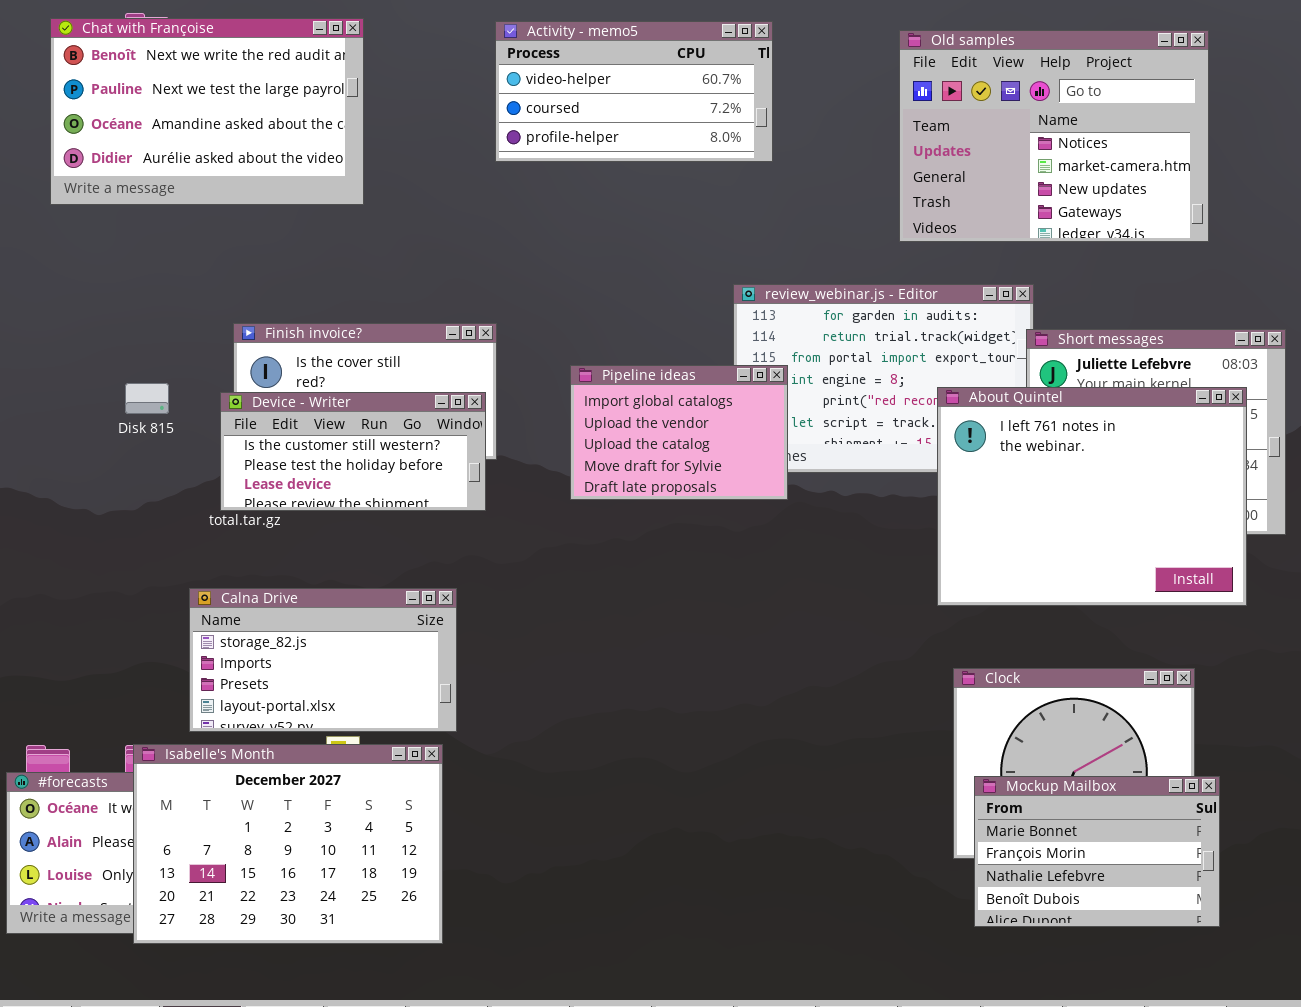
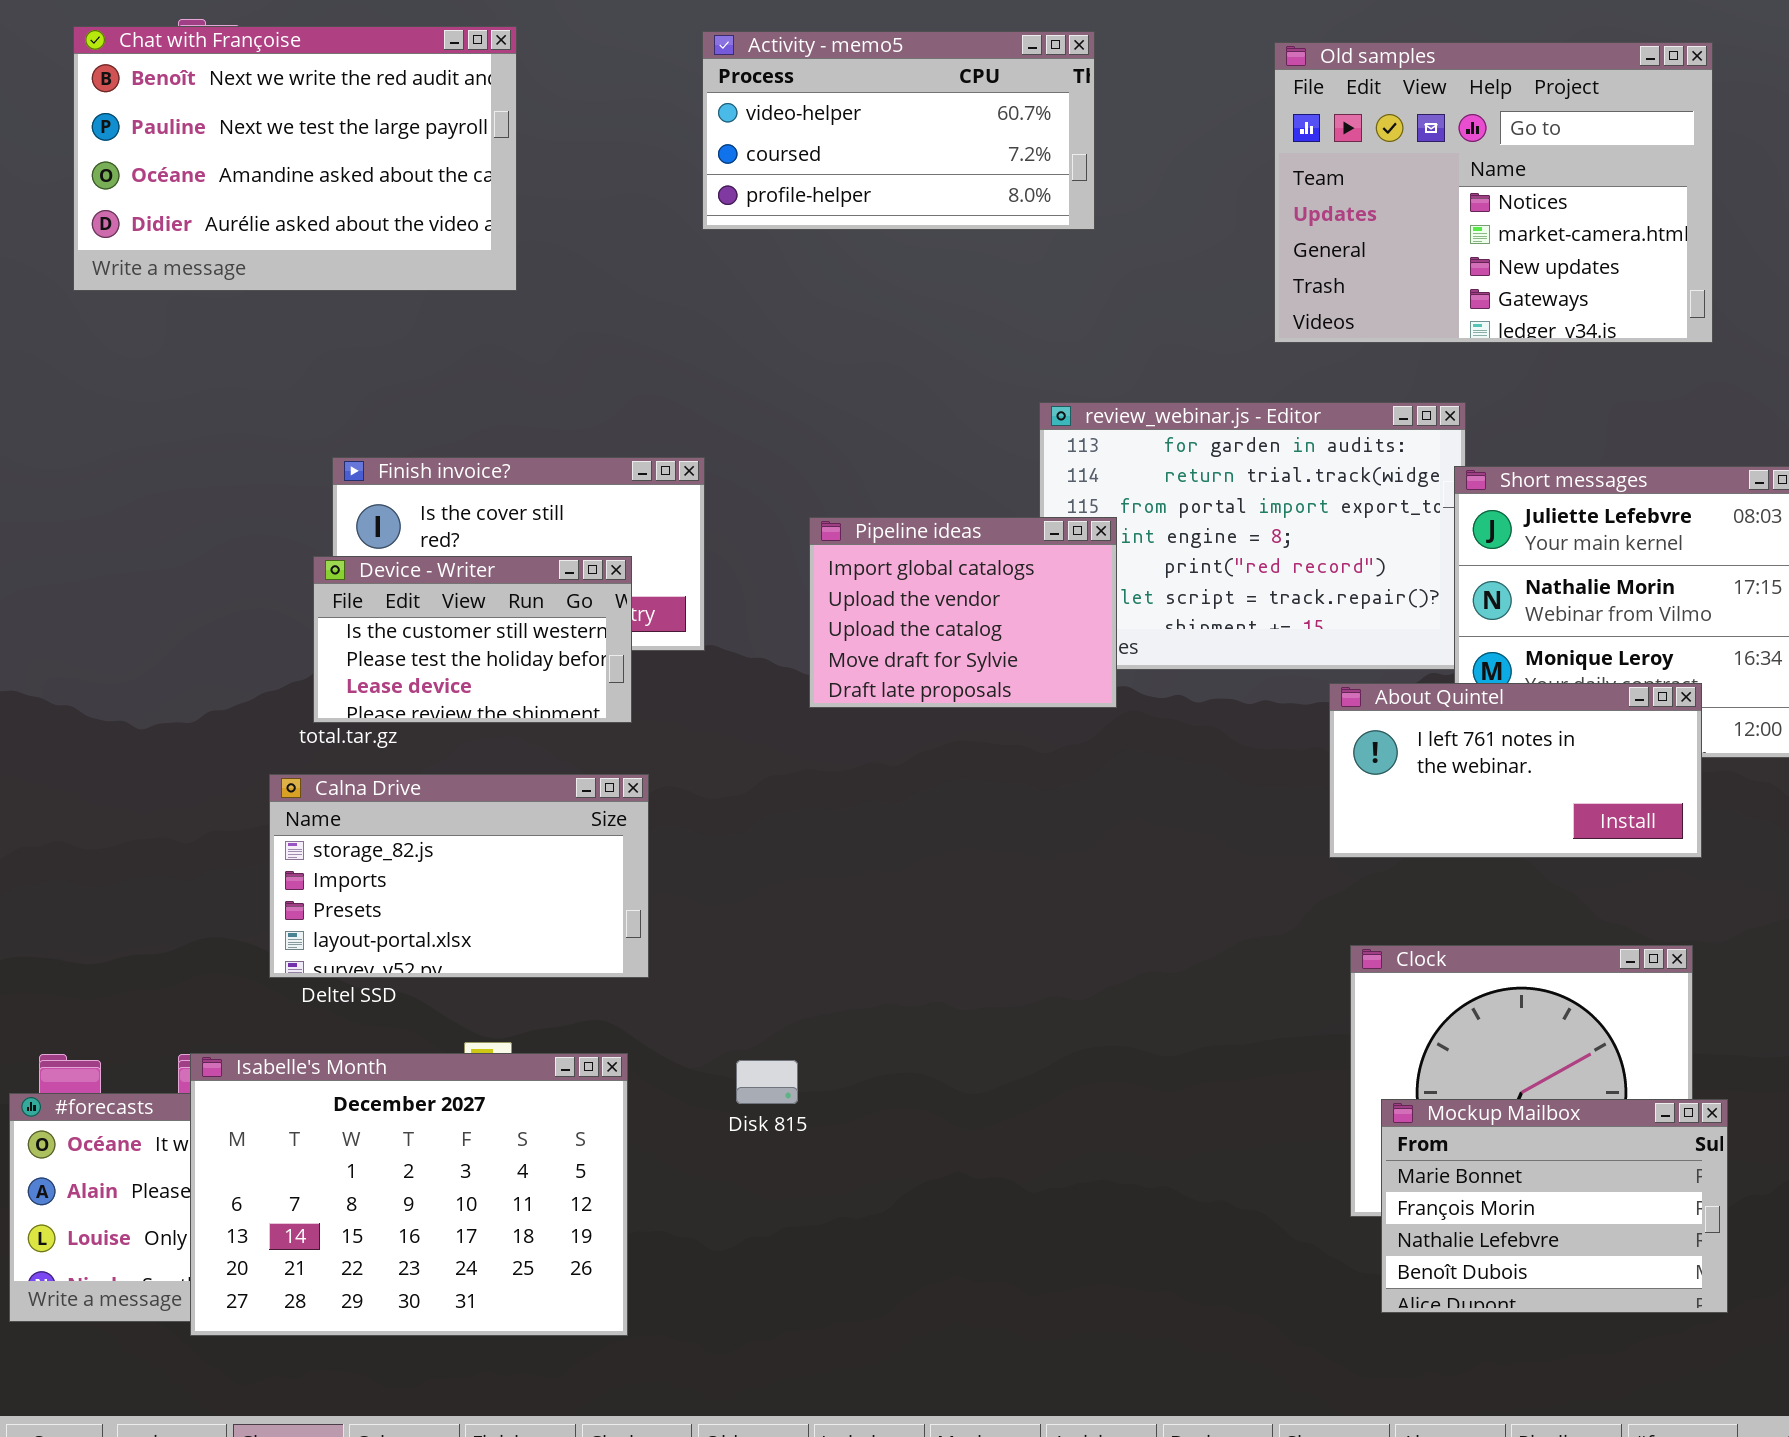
Disk 815: [125,383,169,414] -> [736,1060,798,1104], moved
About Quintel: [937,387,1247,606] -> [1329,683,1702,858], resized
Device - Writer: [220,392,486,511] -> [313,556,632,723], resized
Calna Drive: [189,588,457,732] -> [269,774,649,978], moved

